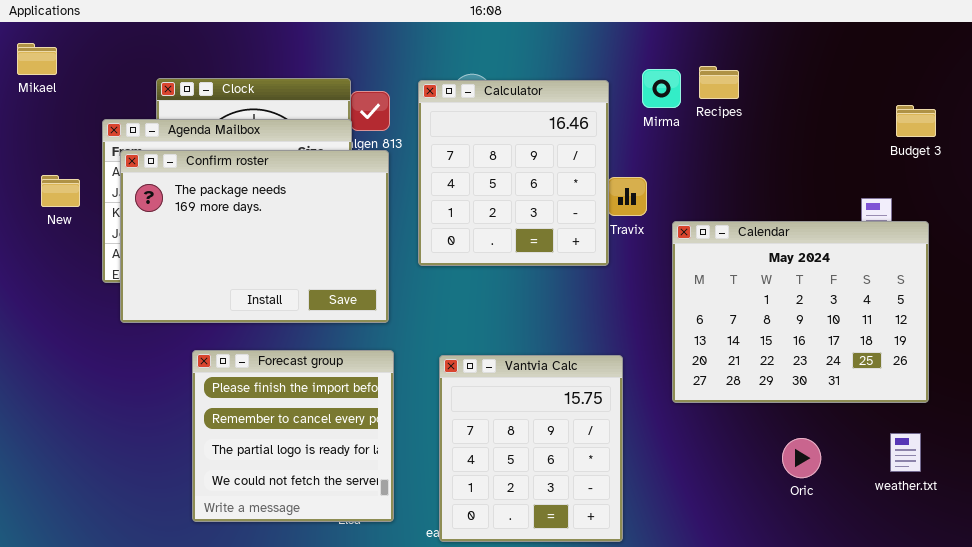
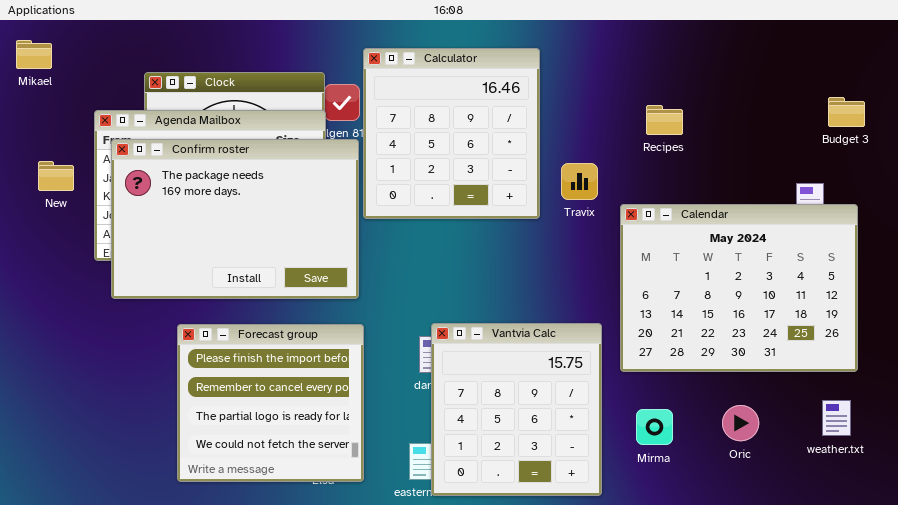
Recipes: [699,66,739,99] -> [646,105,683,135], moved
Mirma: [642,69,681,108] -> [636,409,673,445], moved
Calculator: [418,80,609,266] -> [363,48,540,219], moved
Vantvia Calc: [439,355,623,542] -> [431,323,602,496], moved

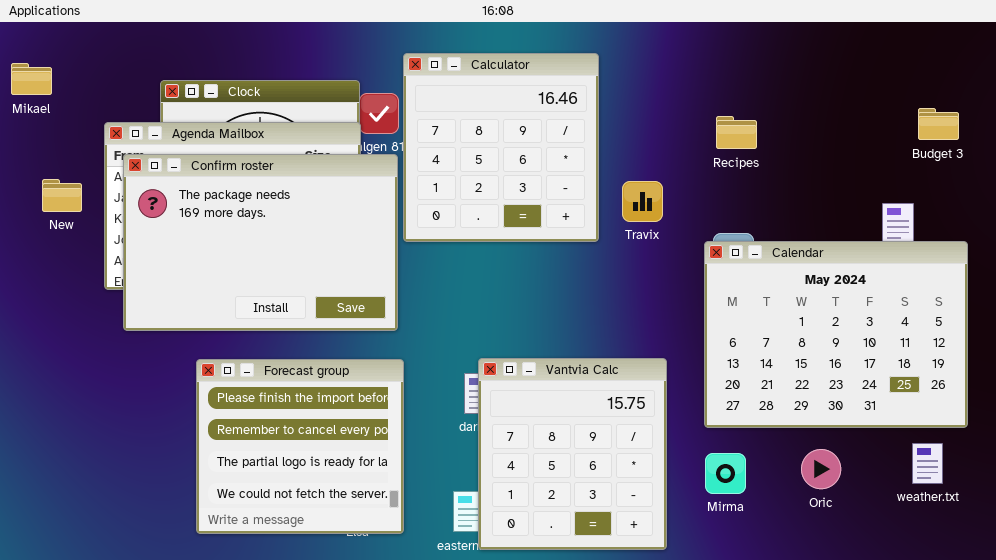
Mikael: [16,40,52,69] -> [11,63,52,95], moved
Calendar: [620,204,858,372] -> [704,241,968,428], moved

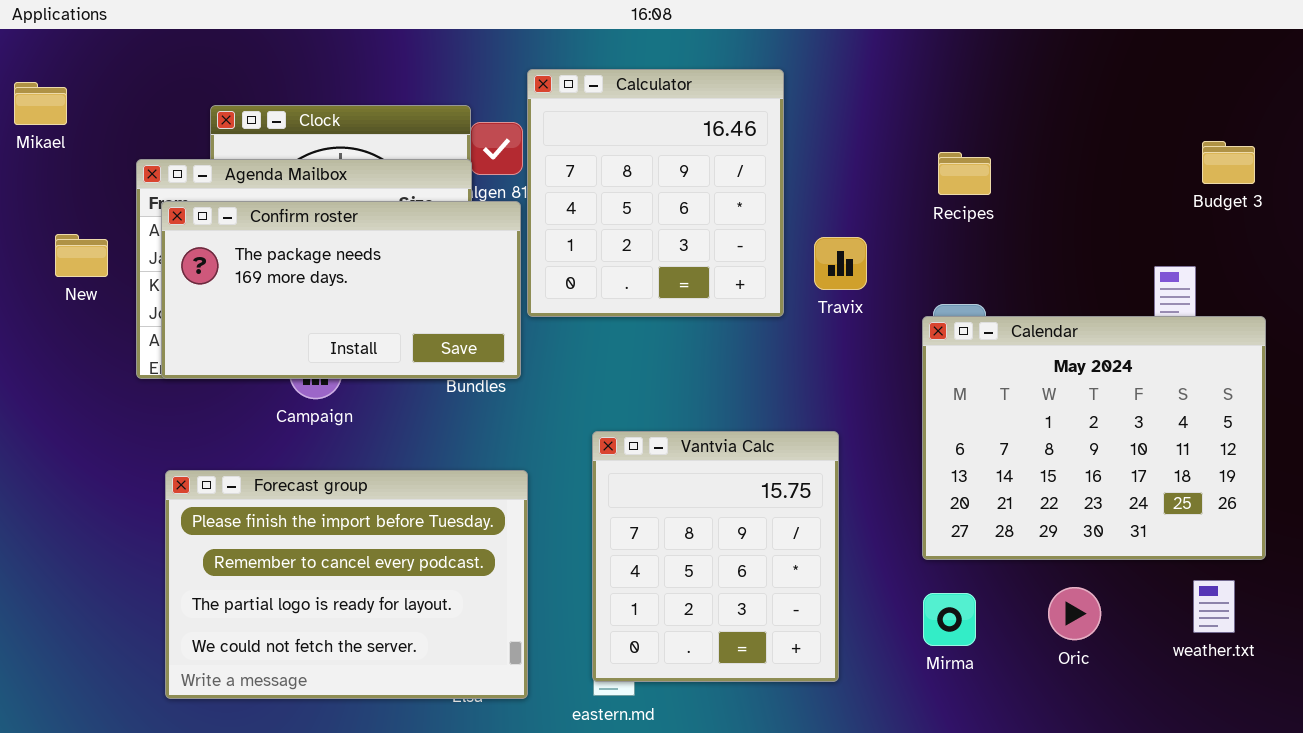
Confirm roster: [123,154,398,331] -> [161,201,521,379], resized
Vantvia Calc: [478,358,667,550] -> [592,431,839,682], moved
Forecast group: [196,359,404,534] -> [165,470,528,699], resized

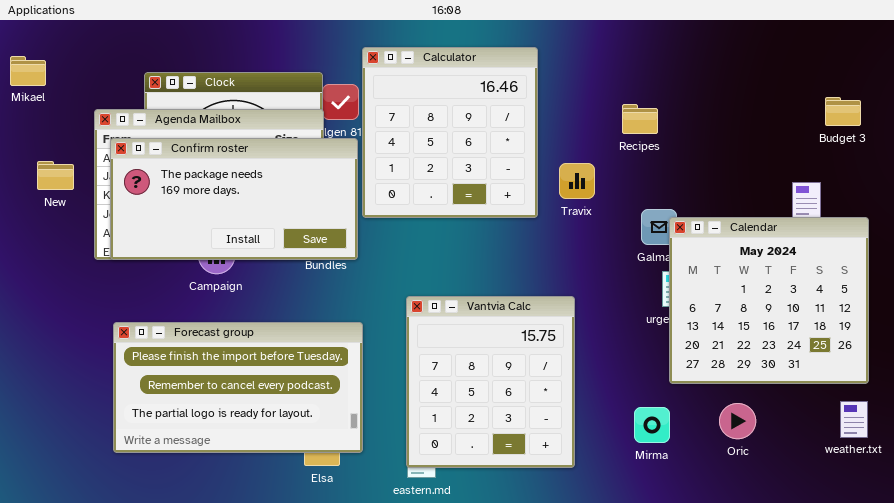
Recipes: [938,152,991,195] -> [622,104,658,134], moved
Calendar: [922,316,1266,560] -> [669,217,869,384], resized
Forecast group: [165,470,528,699] -> [113,322,363,453], resized
weather.txt: [1193,580,1235,633] -> [840,401,868,438], moved

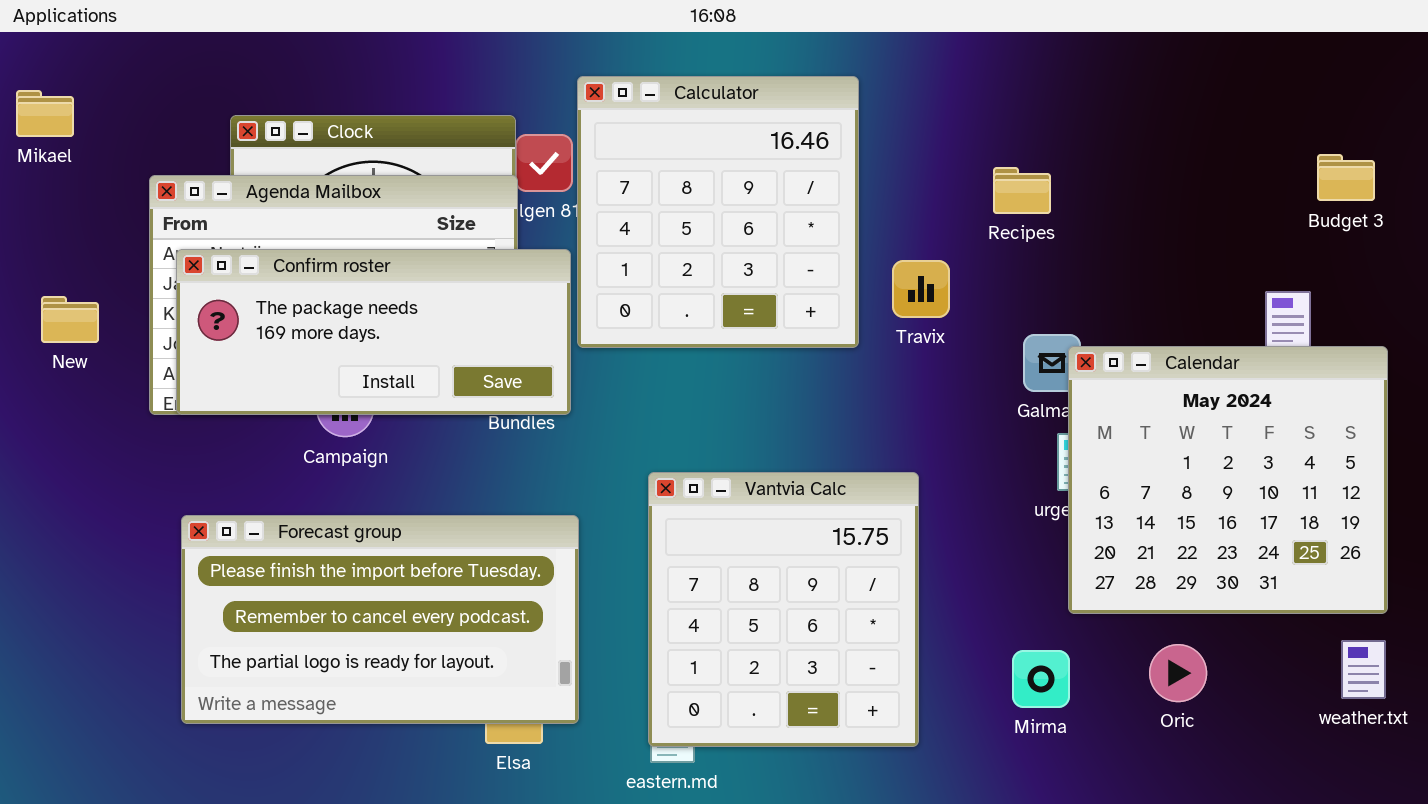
Confirm roster: [110,138,358,260] -> [176,249,571,415], resized
New: [37,161,74,190] -> [41,296,99,343], moved

